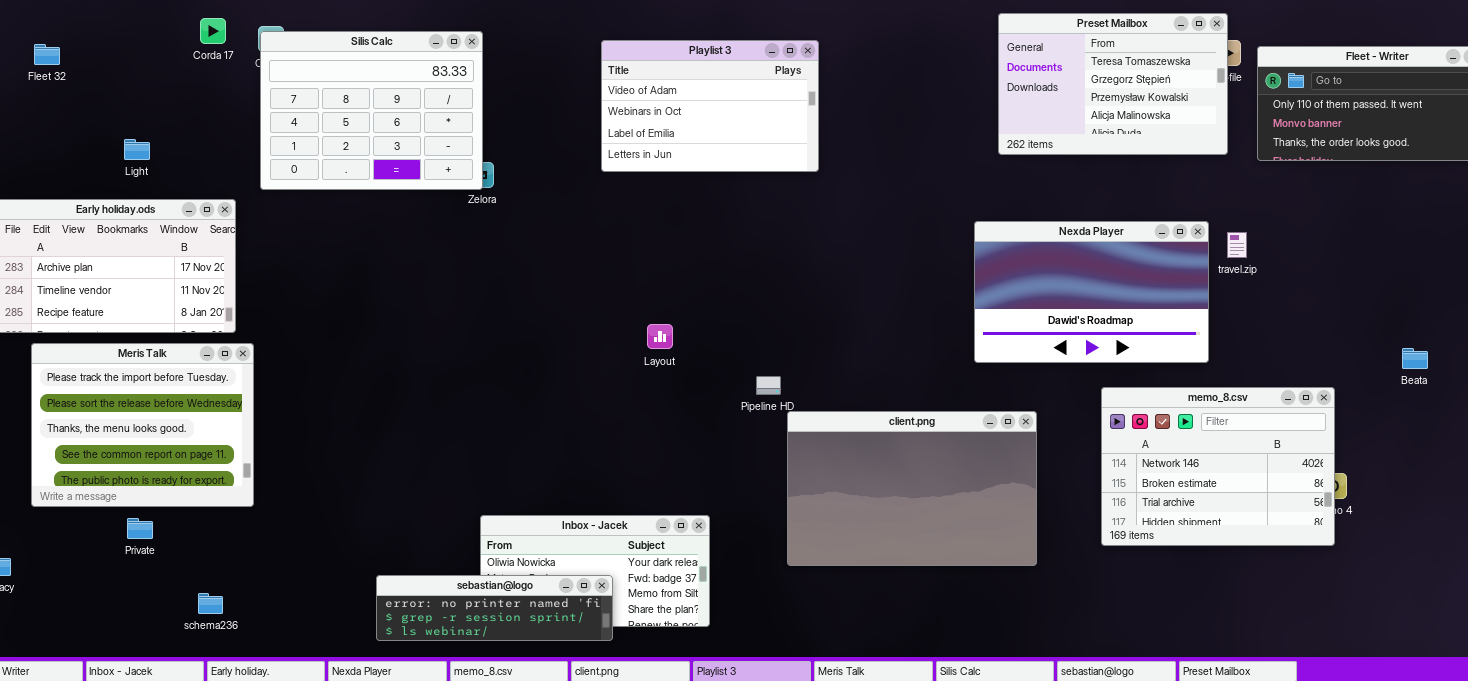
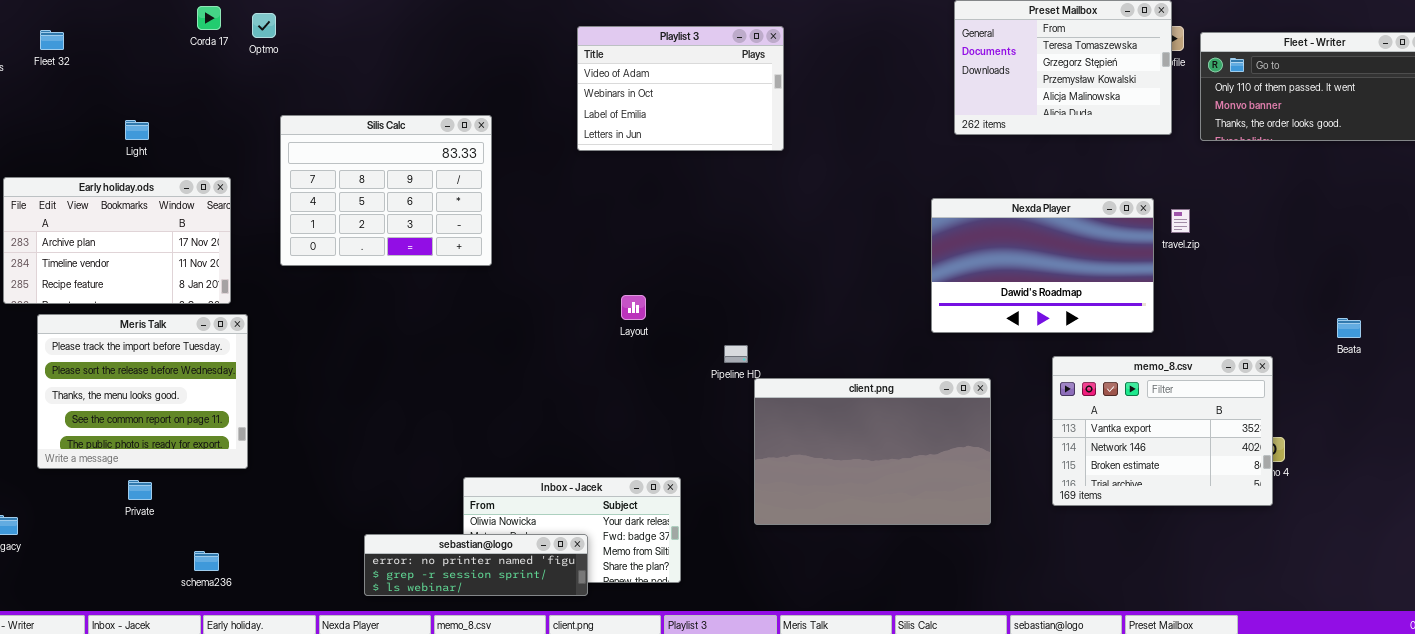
Silis Calc: [260,31,483,190] -> [280,115,492,266], moved
memo_8.csv: [1101,387,1335,546] -> [1052,356,1273,506], scrolled up 1 row

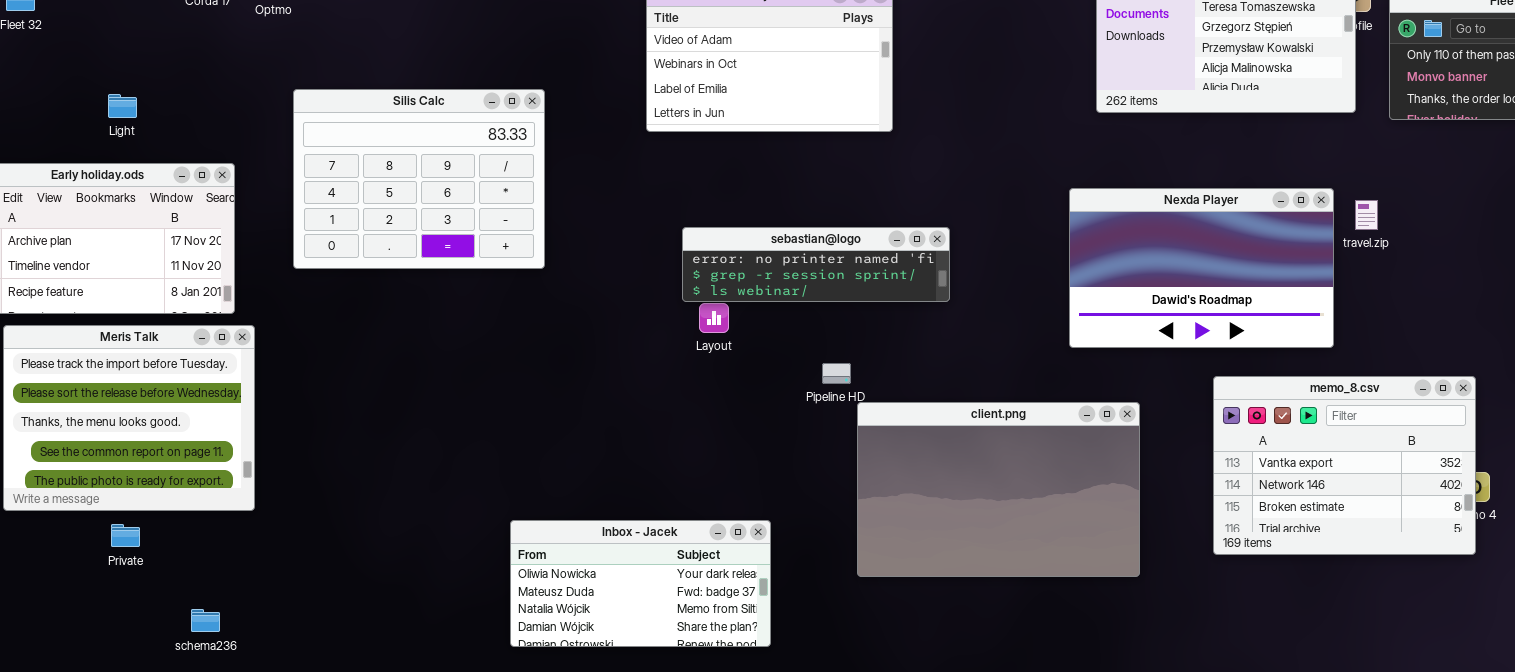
sebastian@logo: [364,534,588,596] -> [682,227,950,302], moved

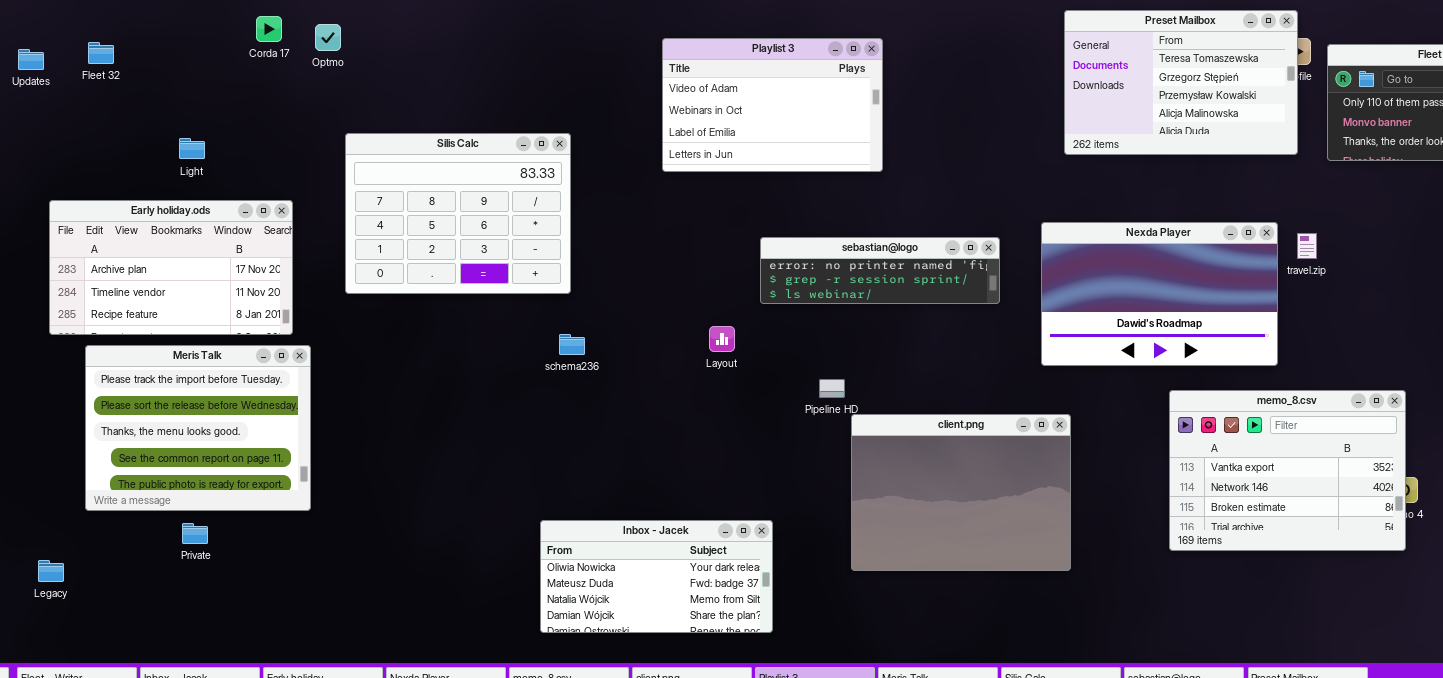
sebastian@logo: [682,227,950,302] -> [760,237,1000,304], moved
client.png: [857,402,1140,577] -> [851,414,1071,571], resized
schema236: [191,609,220,632] -> [559,334,585,355], moved

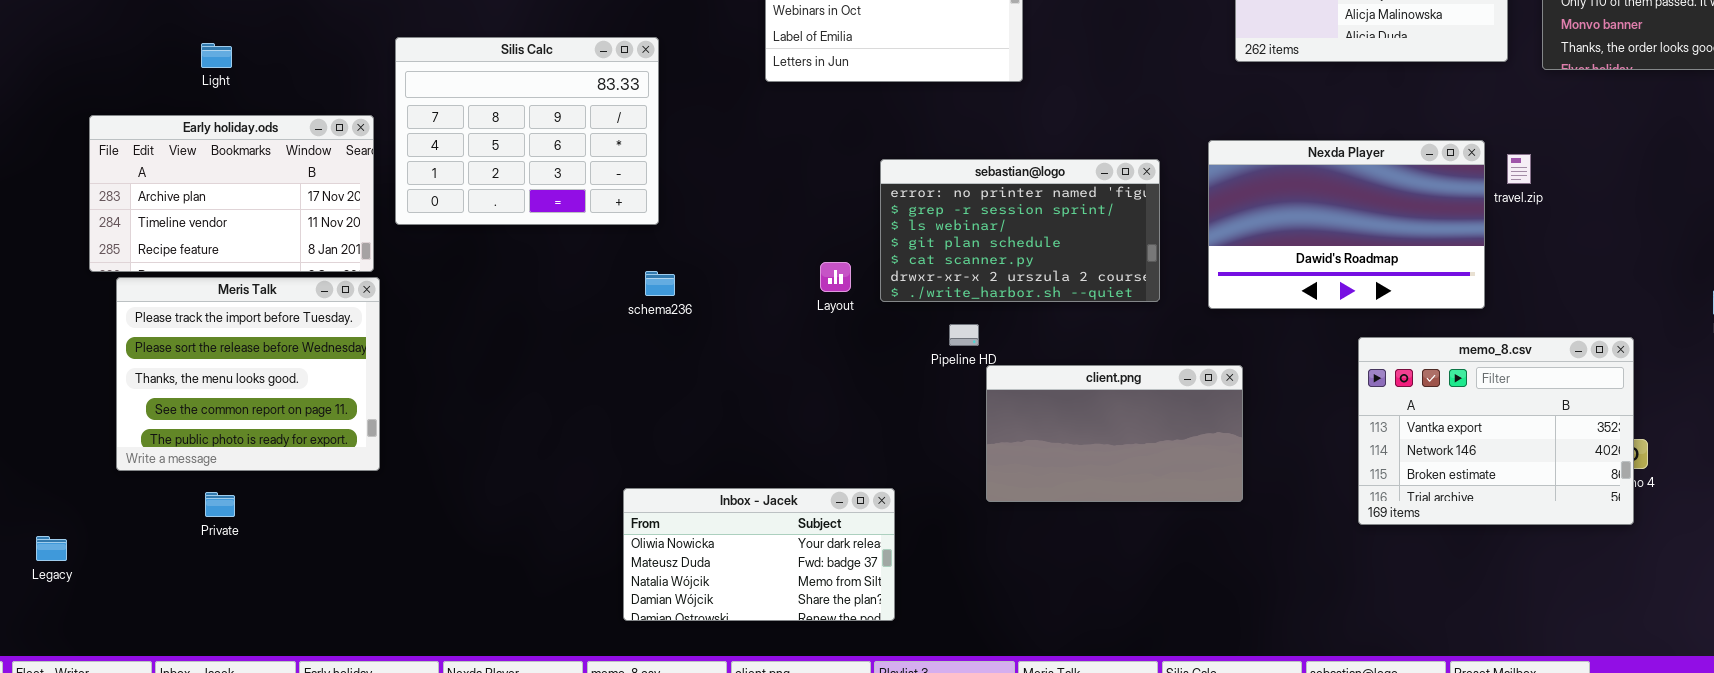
Early holiday.ods: [49,200,293,335] -> [89,115,374,272], moved
sebastian@logo: [760,237,1000,304] -> [880,159,1160,302], resized
Meris Talk: [85,345,311,511] -> [116,277,380,471], moved
client.png: [851,414,1071,571] -> [986,365,1243,502], resized

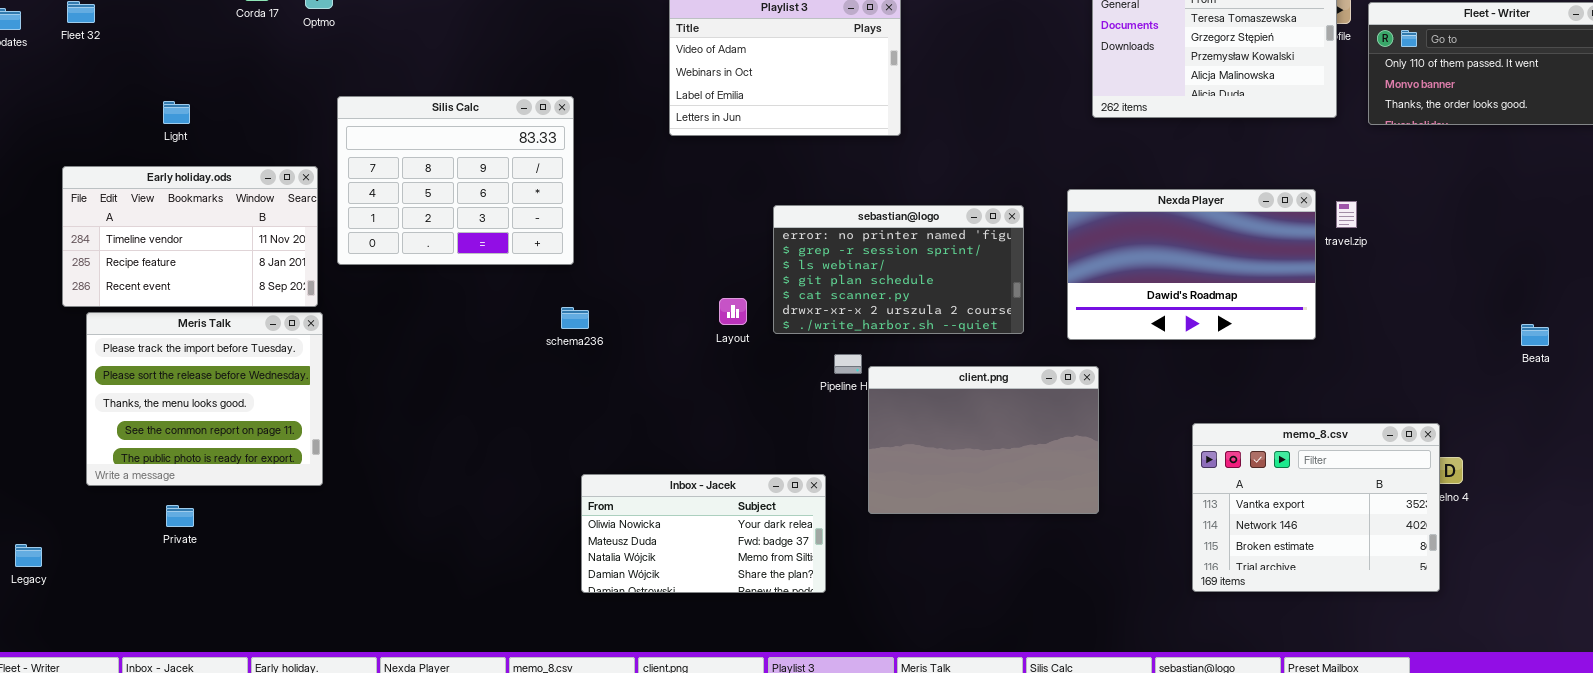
Early holiday.ods: [89,115,374,272] -> [62,166,318,307], scrolled down 1 row
memo_8.csv: [1358,337,1634,525] -> [1192,423,1440,592], moved
client.png: [986,365,1243,502] -> [868,366,1099,514], resized
Inbox - Jacek: [623,488,895,621] -> [581,474,826,593], moved

